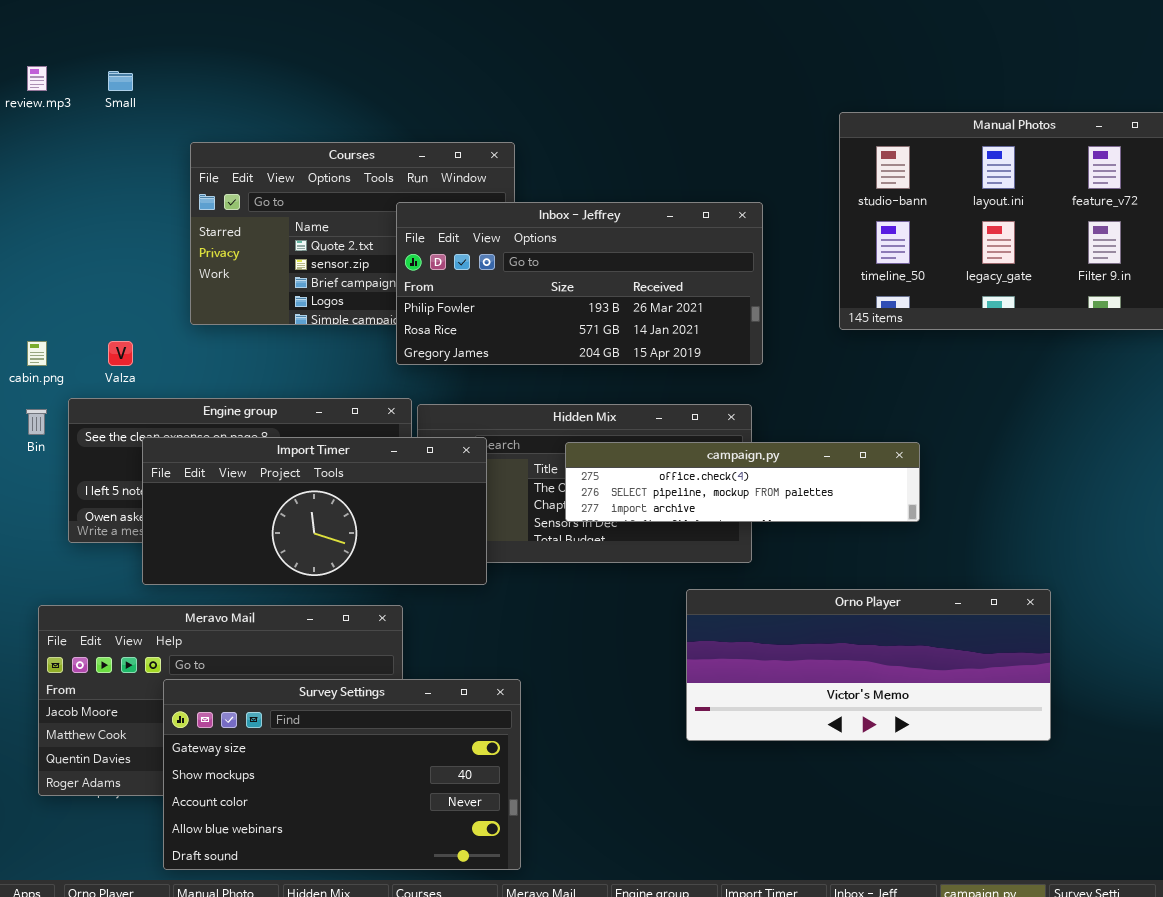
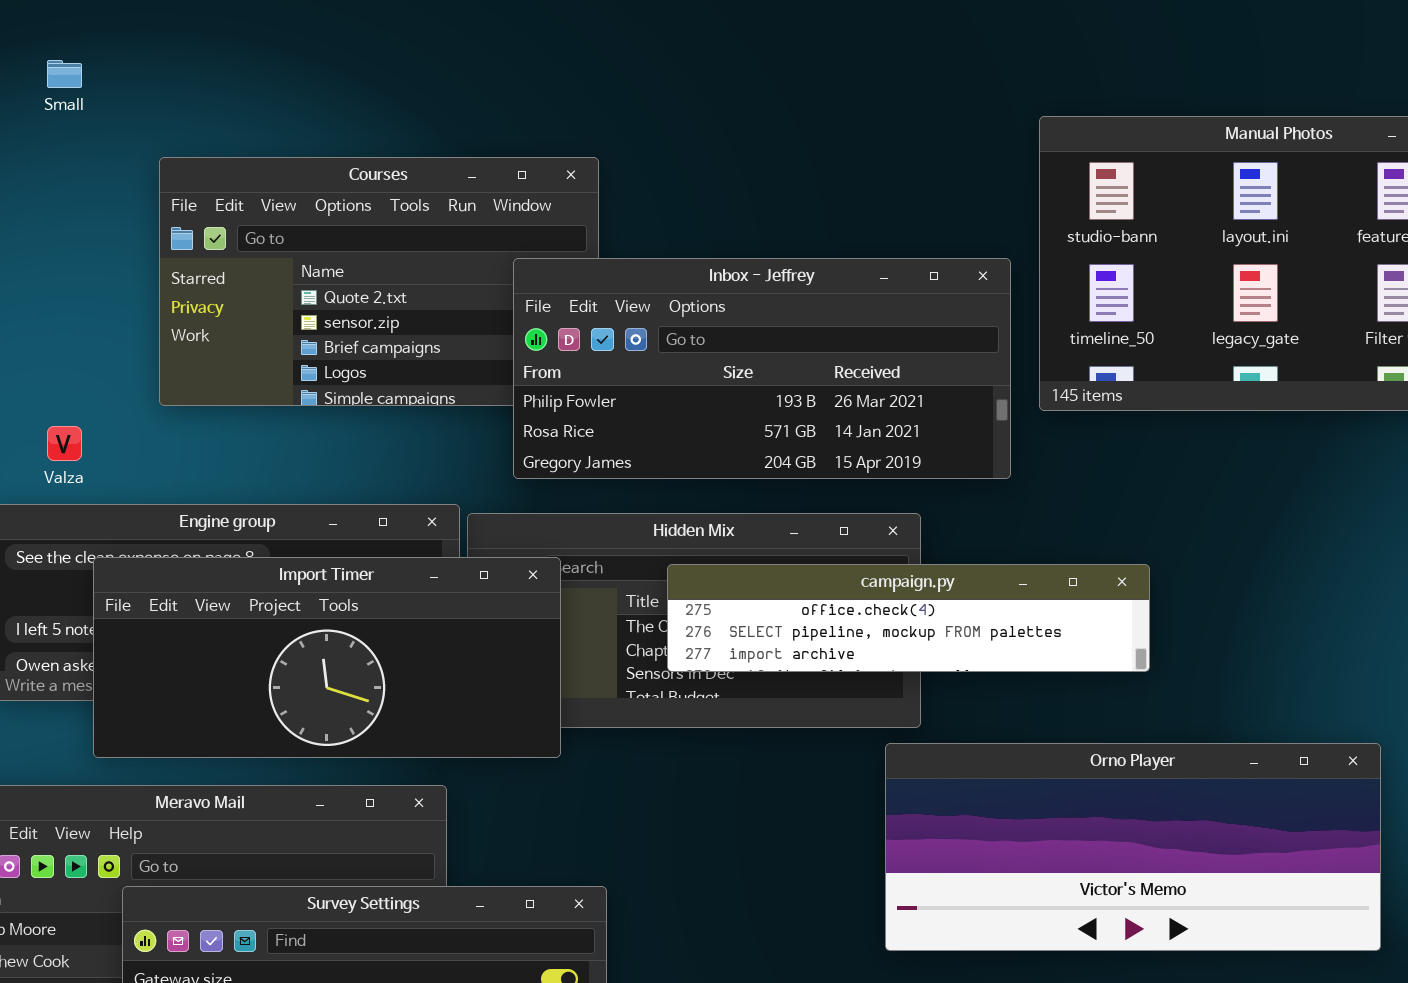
Inbox - Jeffrey: [396,202,763,365] -> [513,258,1011,479], moved
Orno Player: [686,589,1051,741] -> [885,743,1381,951], moved

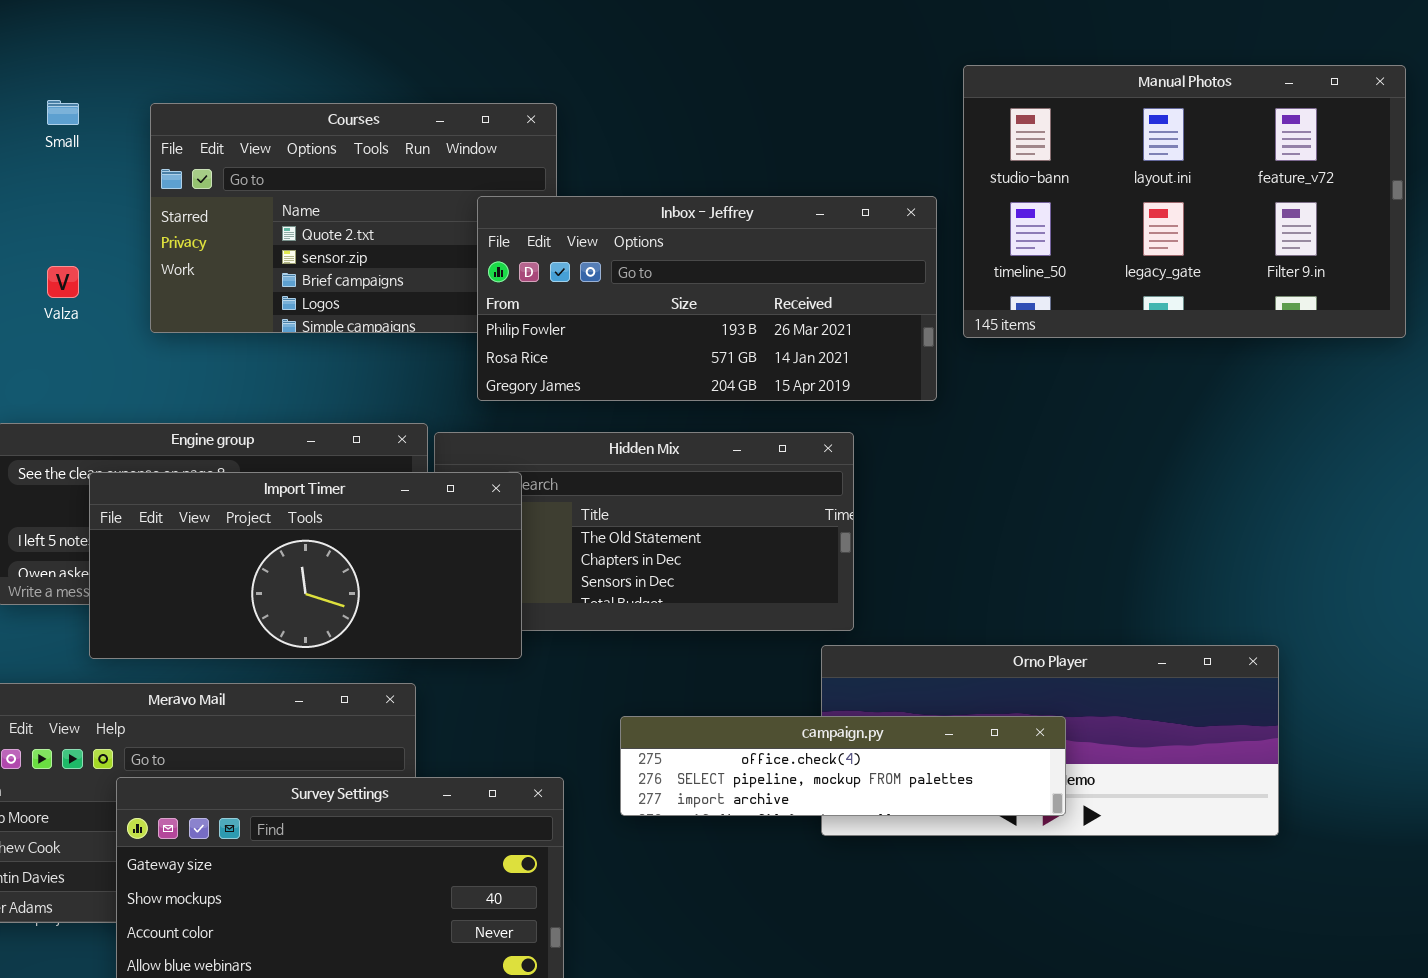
Small: [47,60,82,88] -> [47,100,79,125], moved
Valza: [47,426,82,461] -> [47,266,79,298], moved
campaign.py: [667,564,1150,672] -> [620,716,1066,816], moved

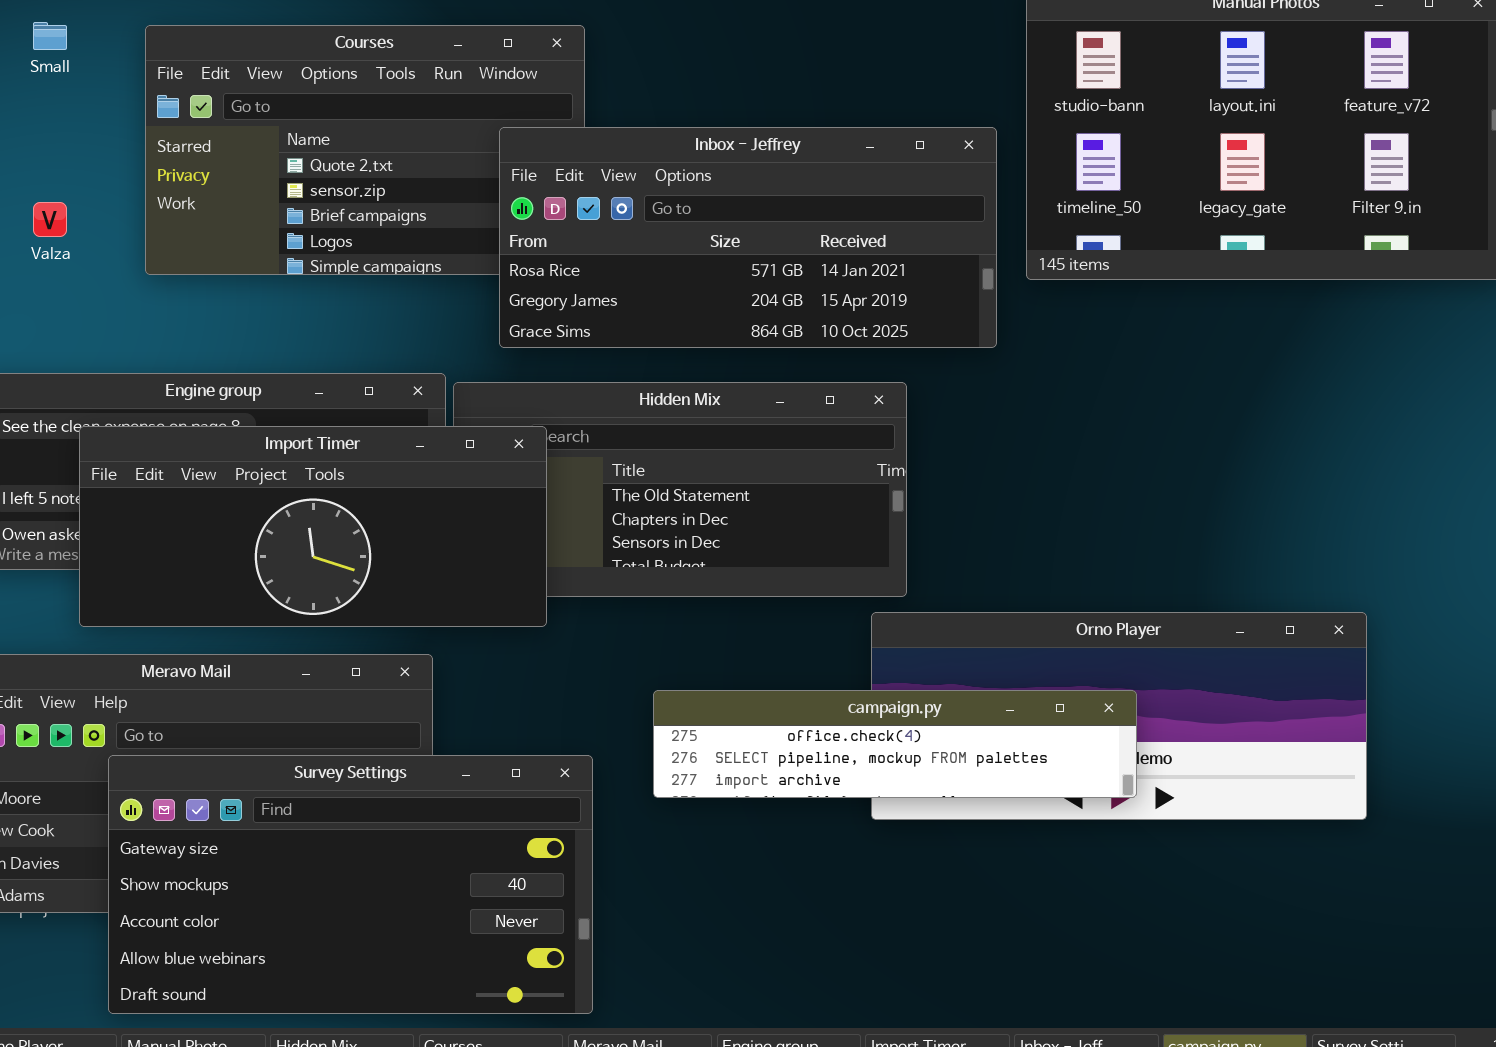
Inbox - Jeffrey: [477,196,937,401] -> [499,127,997,348], scrolled down 1 row

